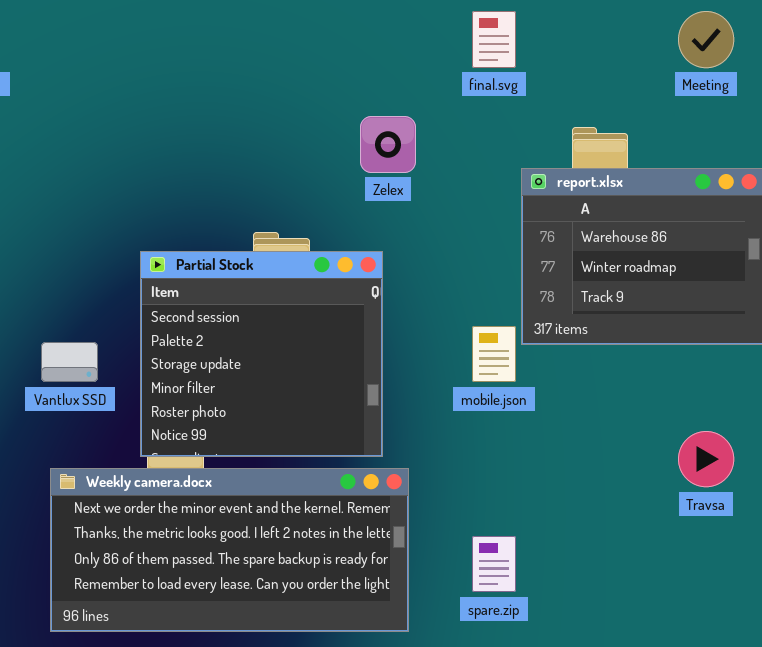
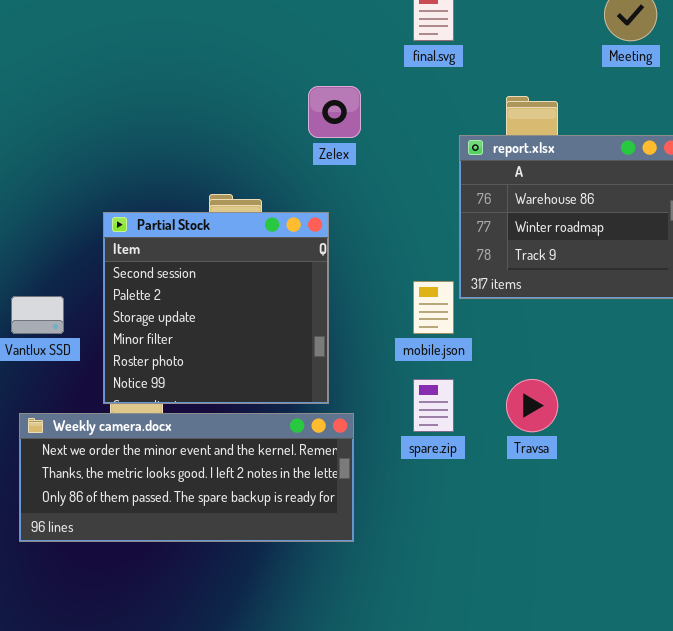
Travsa: [678,431,734,487] -> [506,379,558,432], moved
Weekly camera.docx: [50,468,409,632] -> [19,413,354,542], resized
spare.zip: [472,536,516,592] -> [413,379,454,432], moved

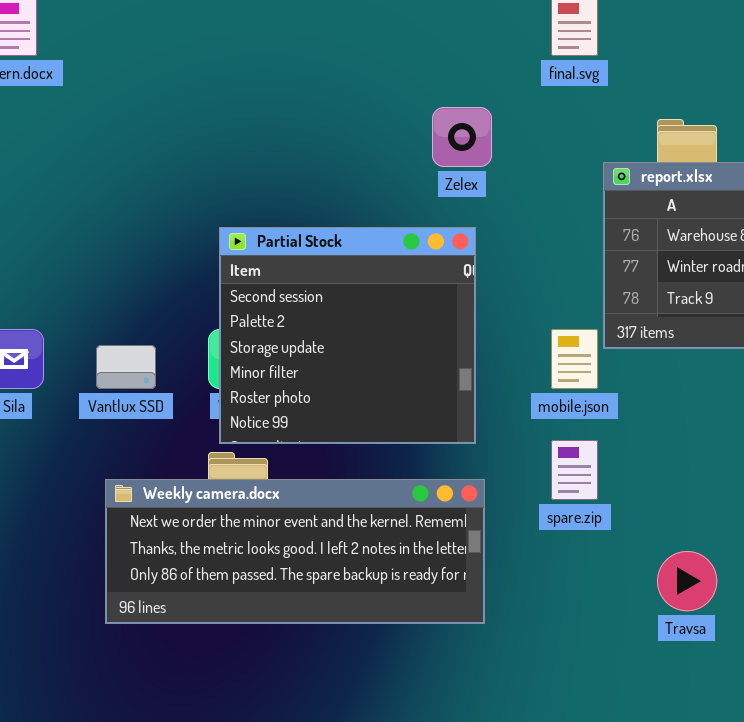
Partial Stock: [103,212,329,404] -> [219,227,476,444], moved
Travsa: [506,379,558,432] -> [657,551,717,611], moved

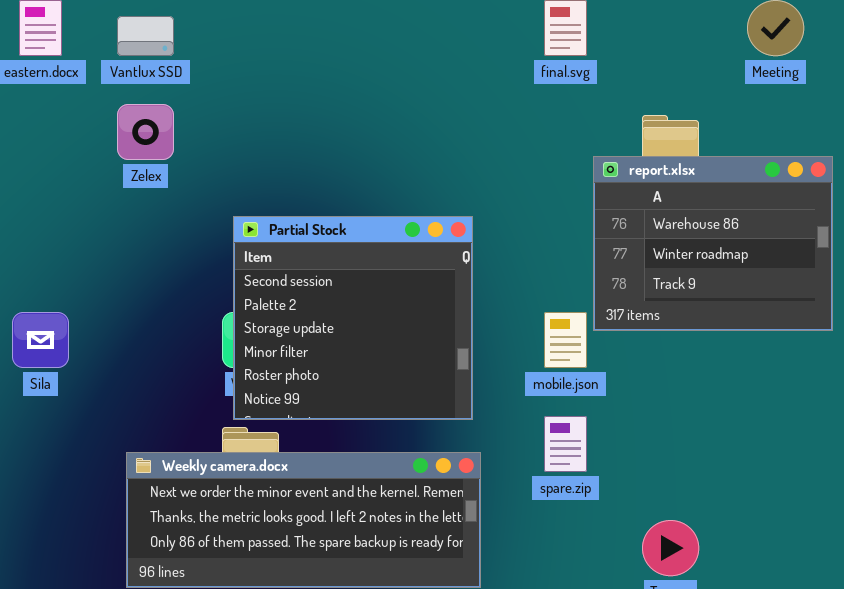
Zelex: [432,107,492,167] -> [117,104,174,160], moved
Vantlux SSD: [96,345,156,389] -> [117,16,174,56], moved

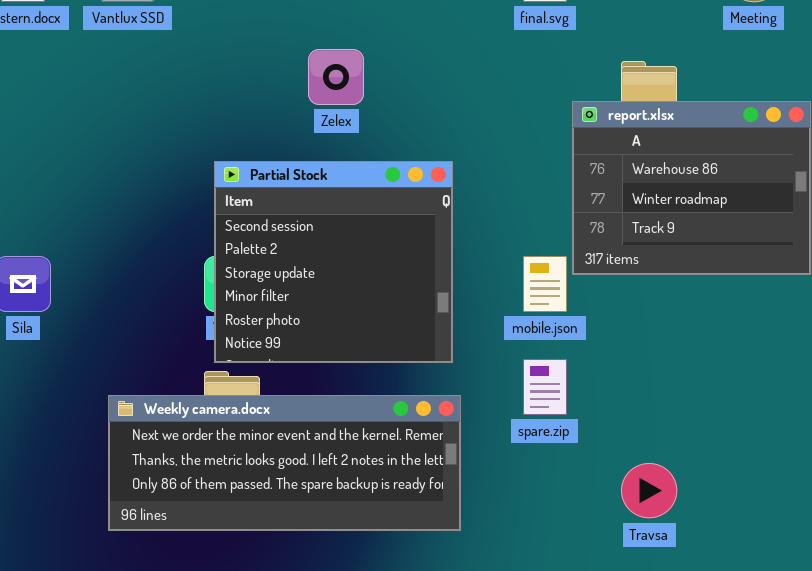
Zelex: [117,104,174,160] -> [308,49,364,105], moved

